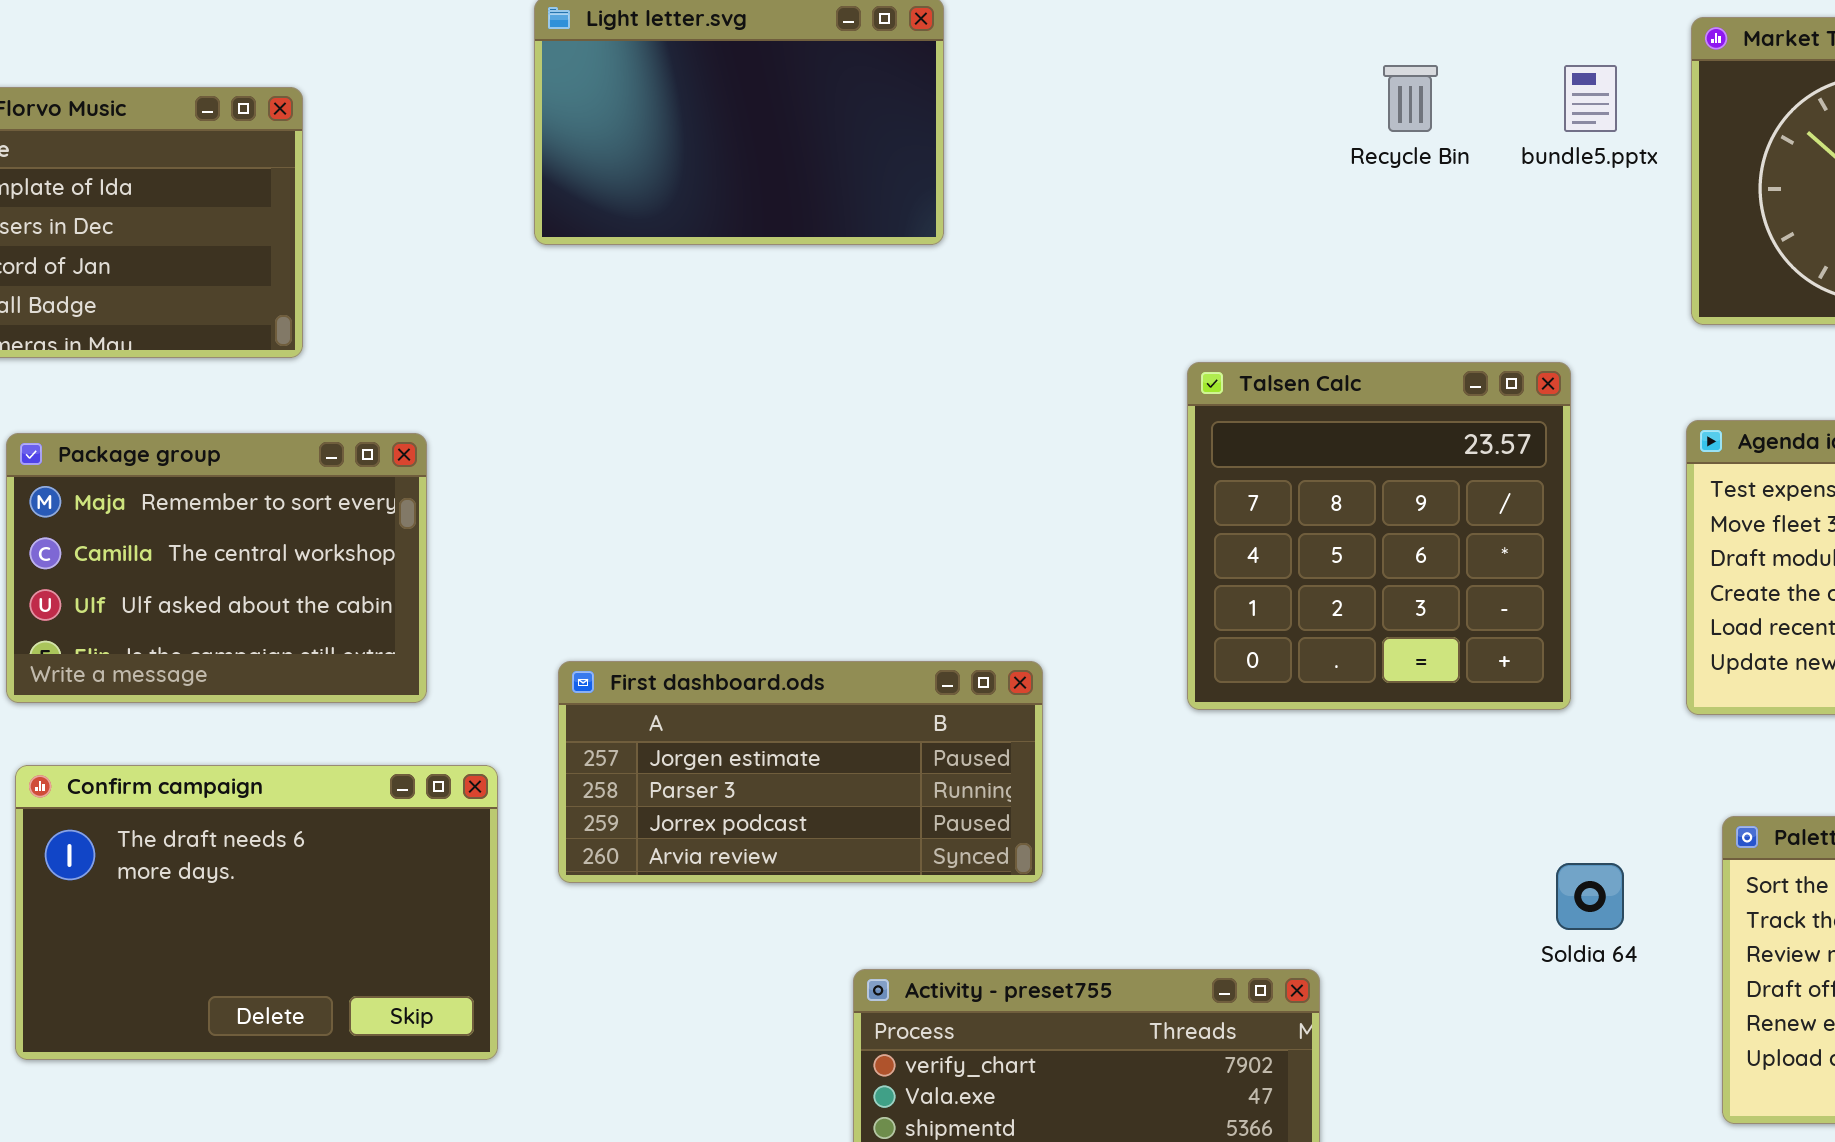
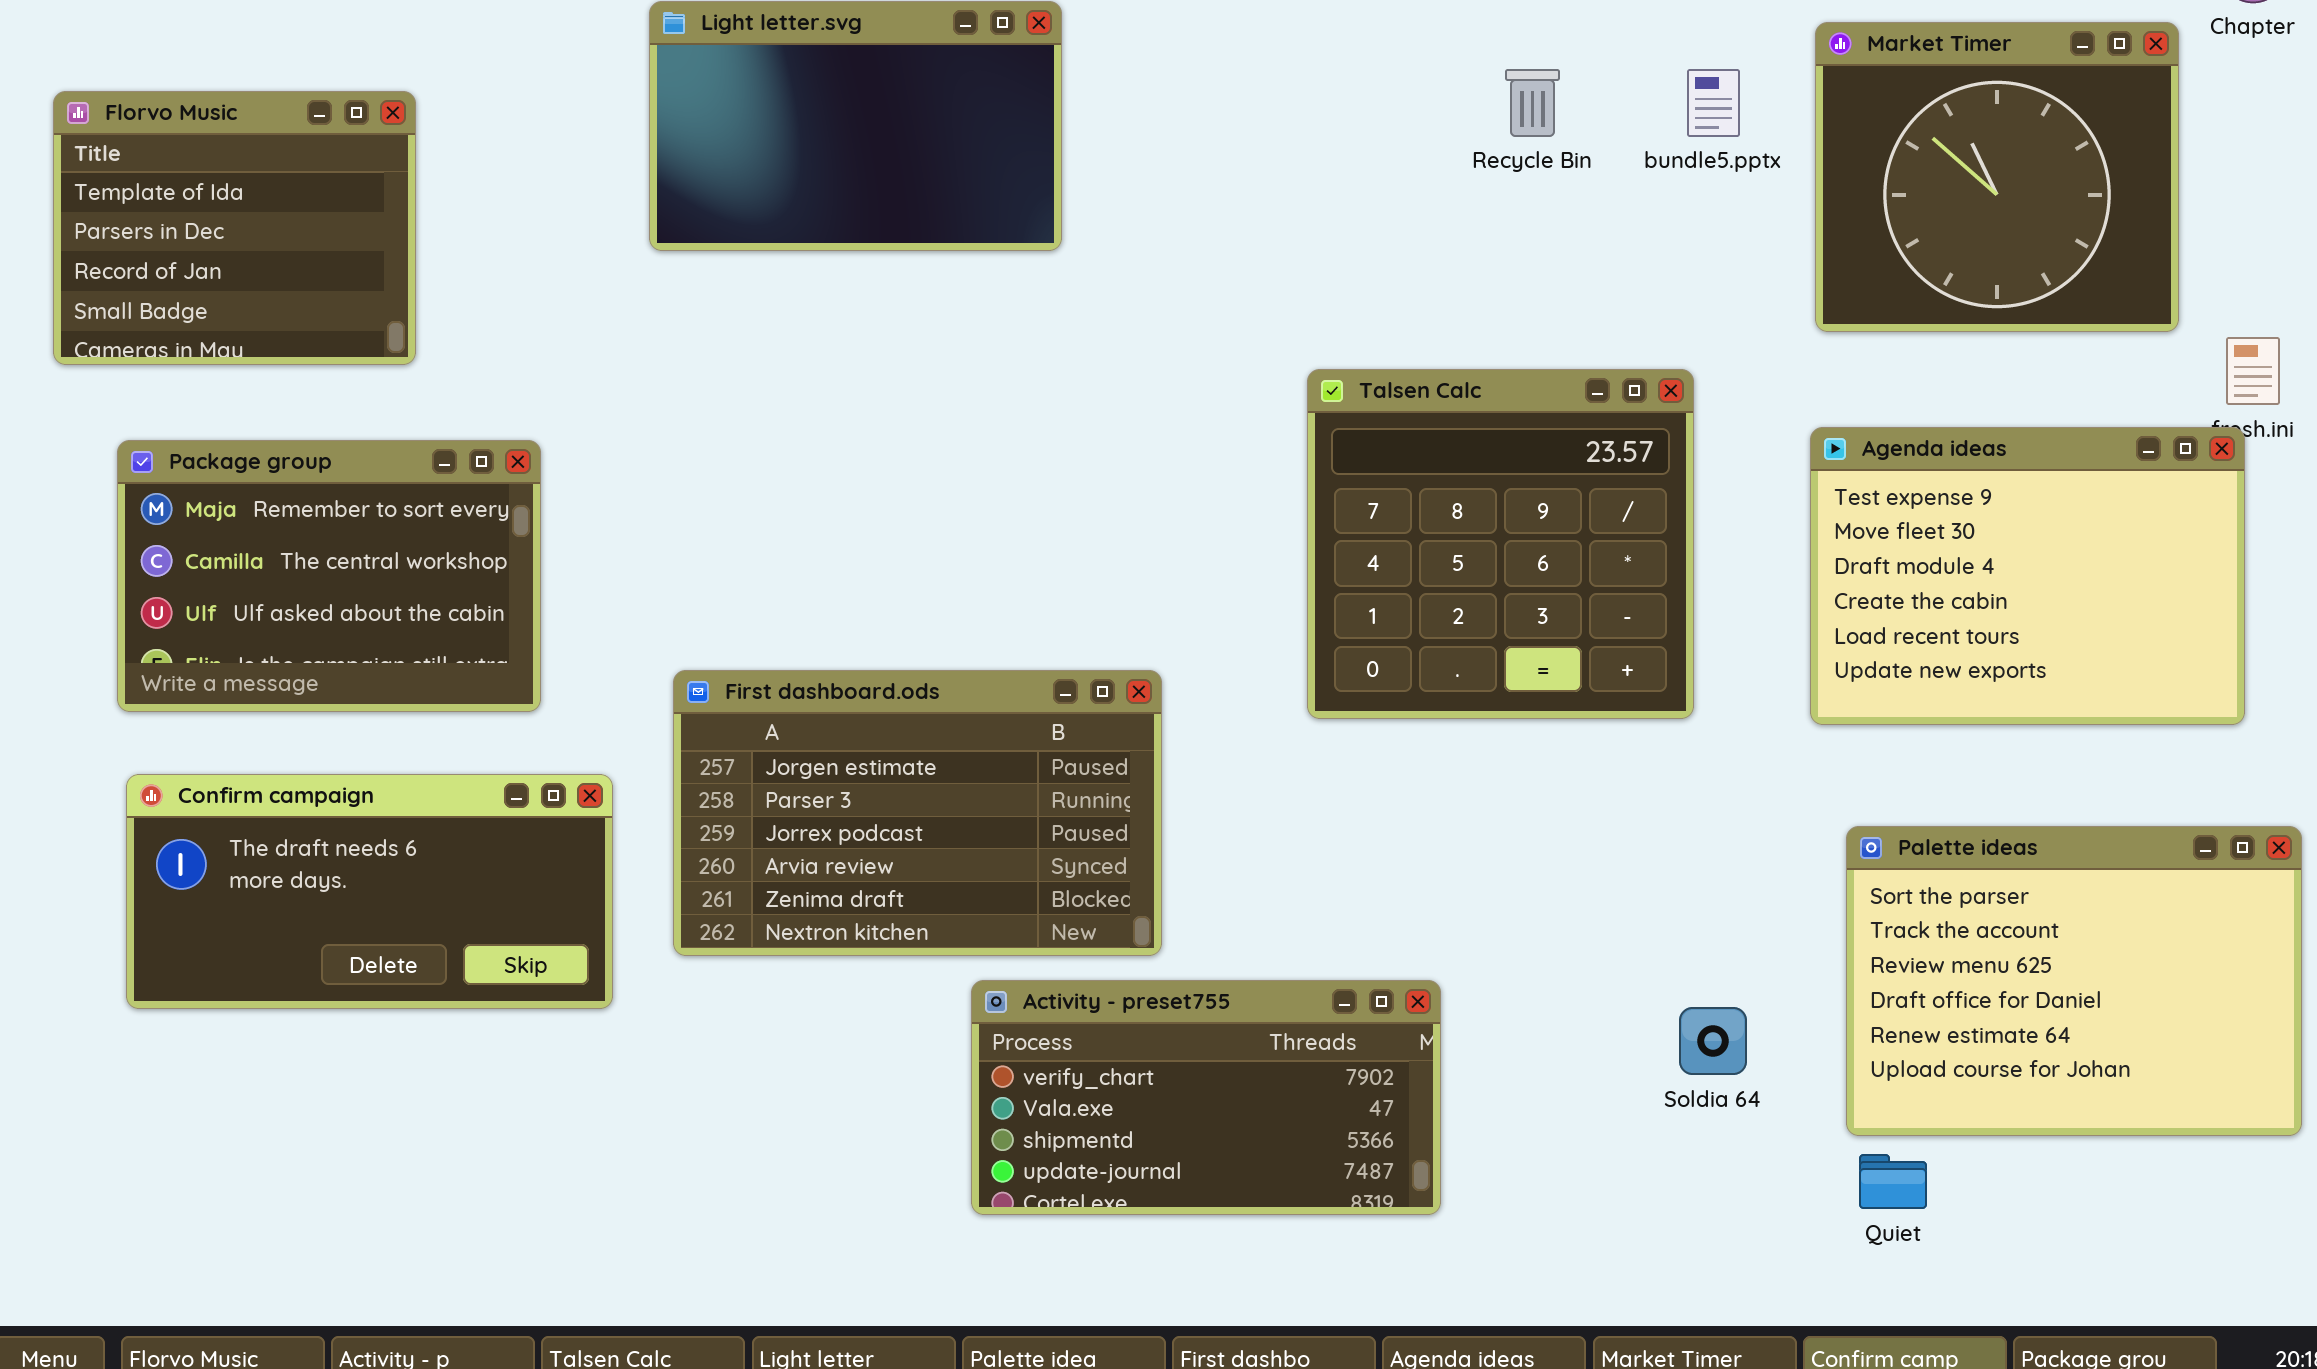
First dashboard.ods: [558,661,1043,883] -> [673,670,1162,956], resized
Confirm campaign: [15,765,498,1060] -> [126,774,613,1009], resized
Soldia 64: [1556,863,1624,930] -> [1679,1007,1747,1075], moved

